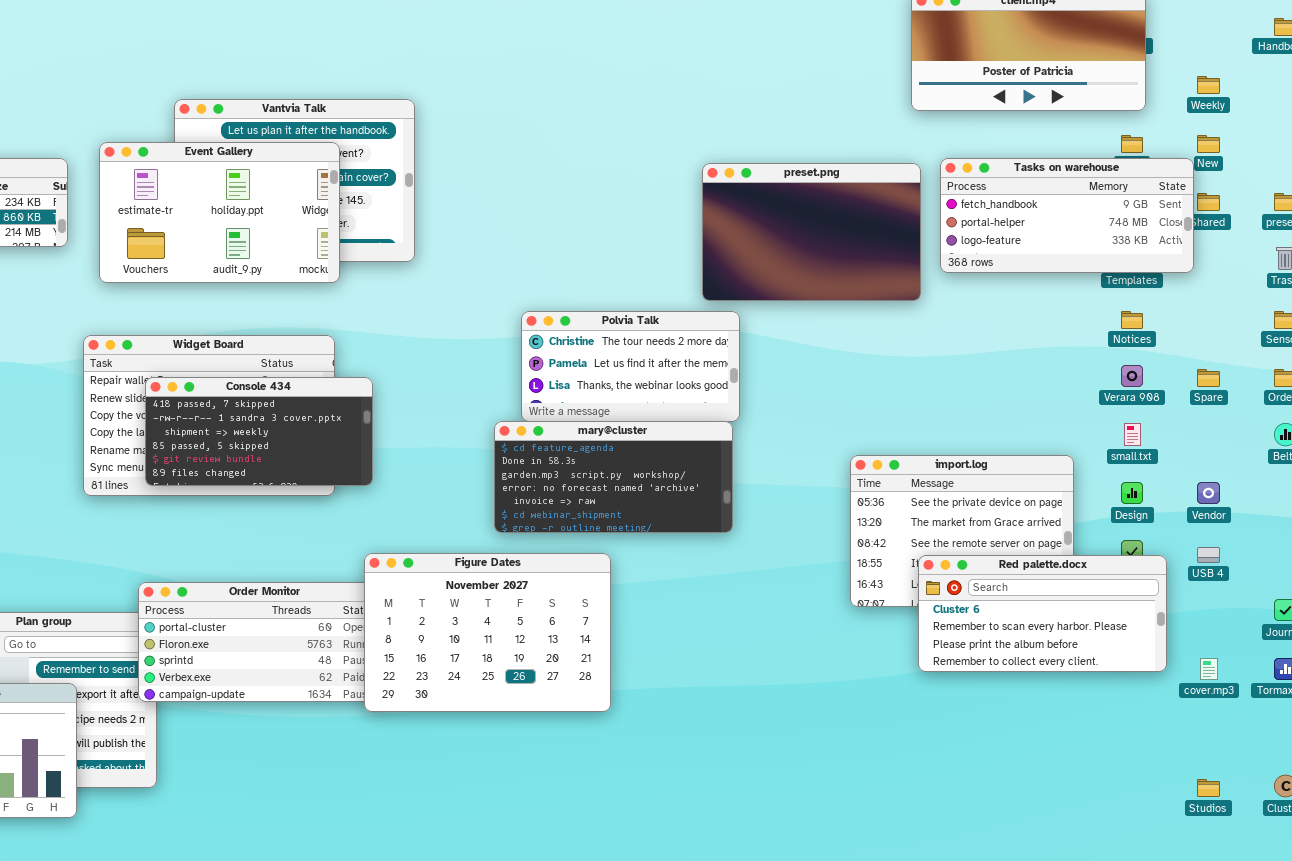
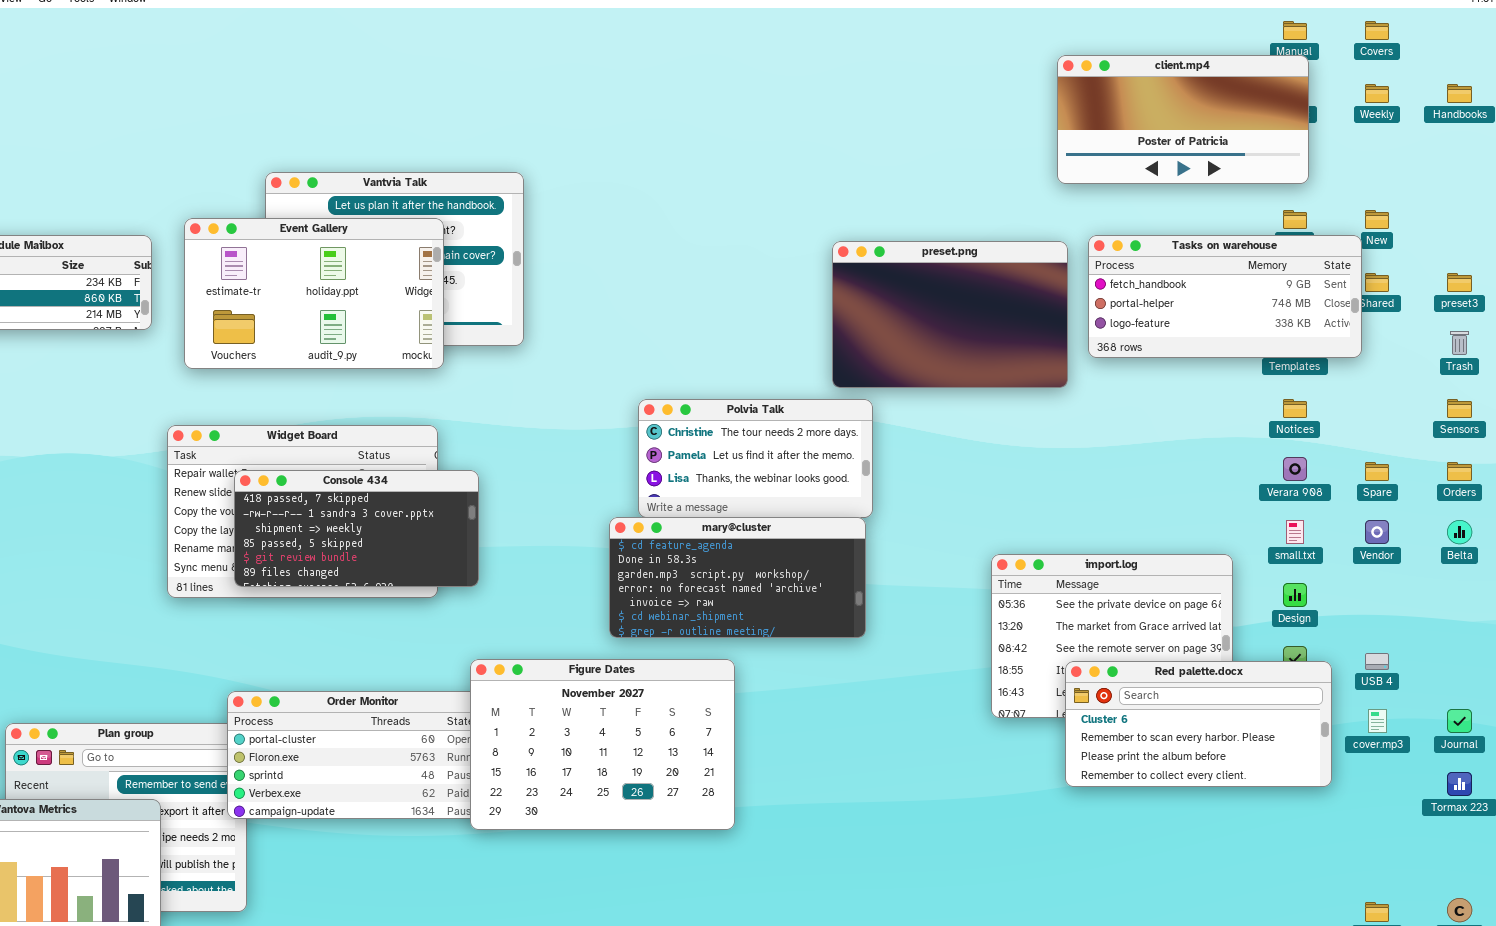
Weekly: [1197,76,1220,94] -> [1365,84,1389,103], moved
Vendor: [1197,482,1220,504] -> [1365,520,1389,544], moved
cover.mp3: [1200,658,1218,680] -> [1368,709,1387,733], moved

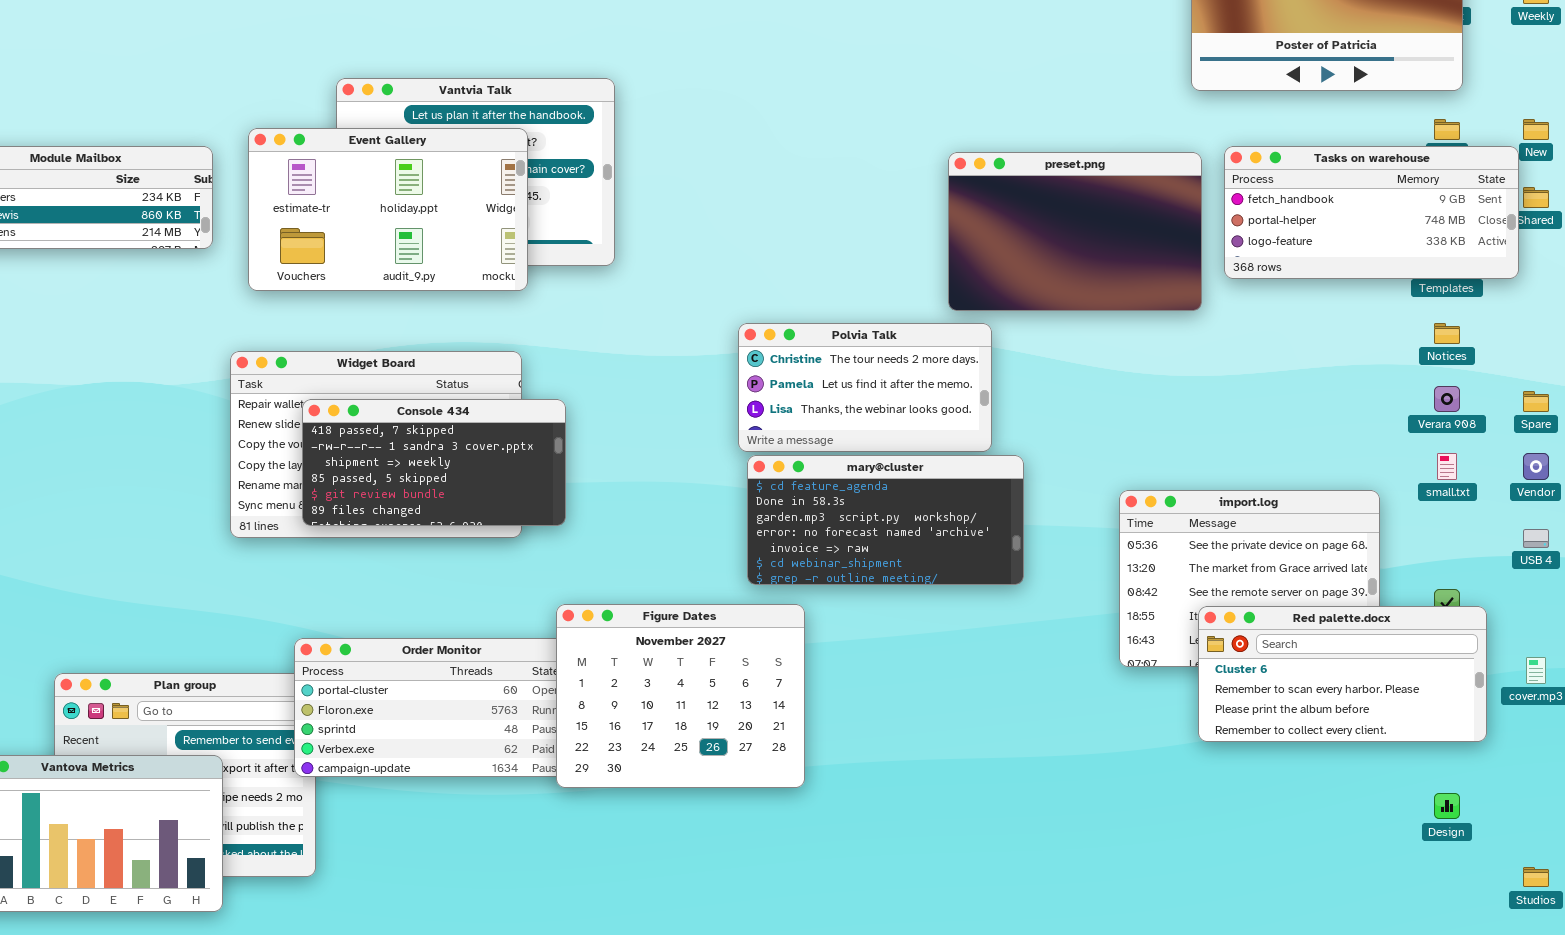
mary@cluster: [609,517,866,638] -> [747,455,1024,585], moved
Design: [1283,583,1307,607] -> [1434,793,1460,819], moved
USB 4: [1365,653,1389,670] -> [1523,529,1549,548], moved
Figure Dates: [470,659,735,830] -> [556,604,805,788], resized

